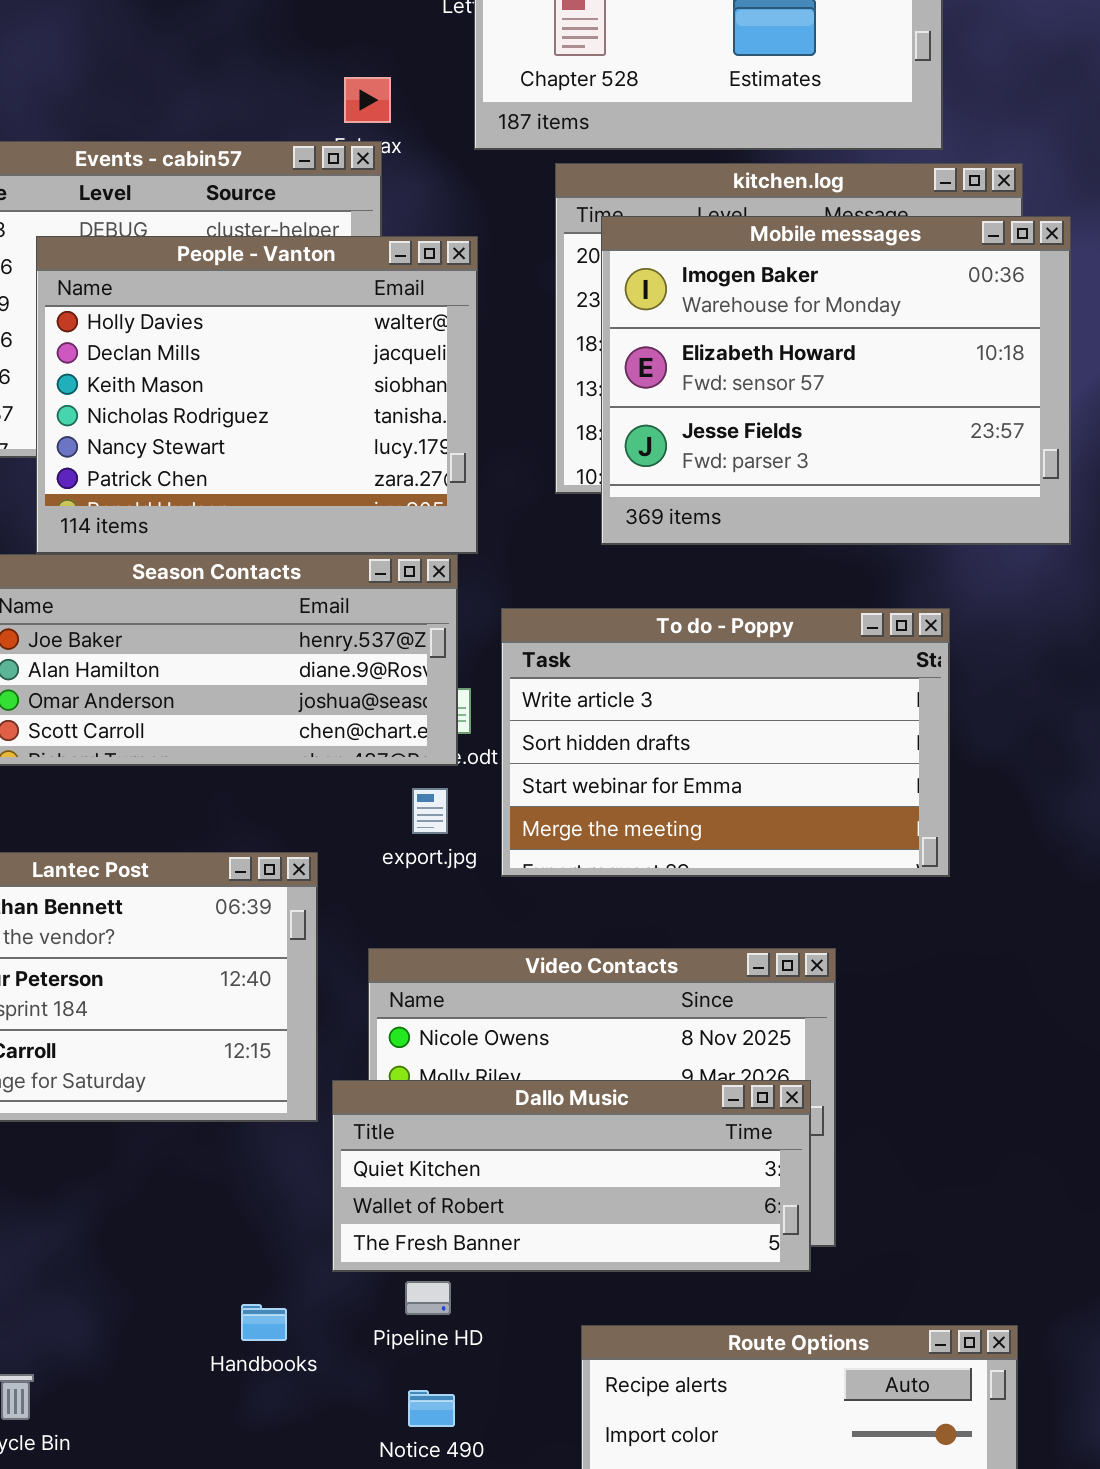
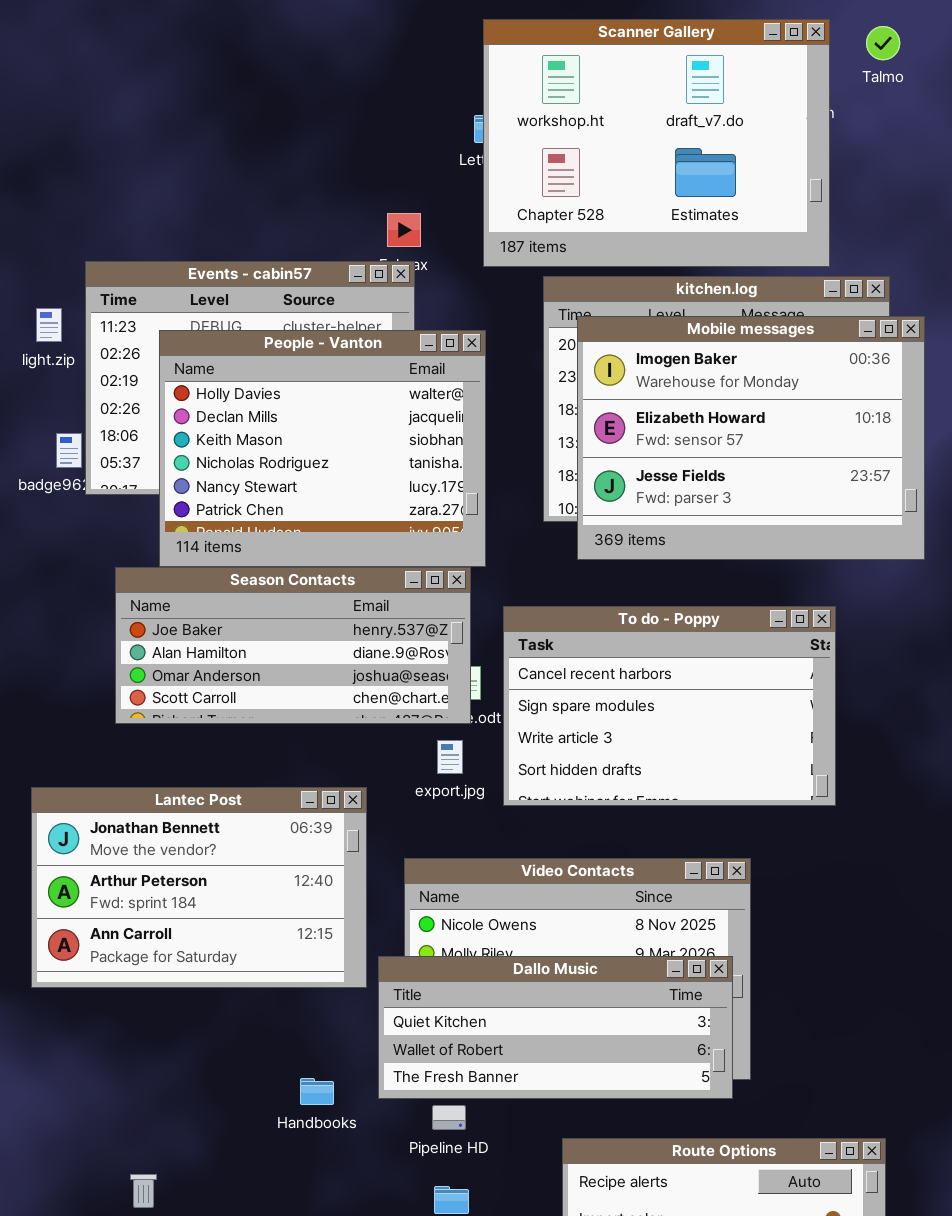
To do - Poppy: [501,608,950,877] -> [503,606,836,806], scrolled up 2 rows
Handbooks: [241,1304,287,1341] -> [300,1078,334,1105], moved

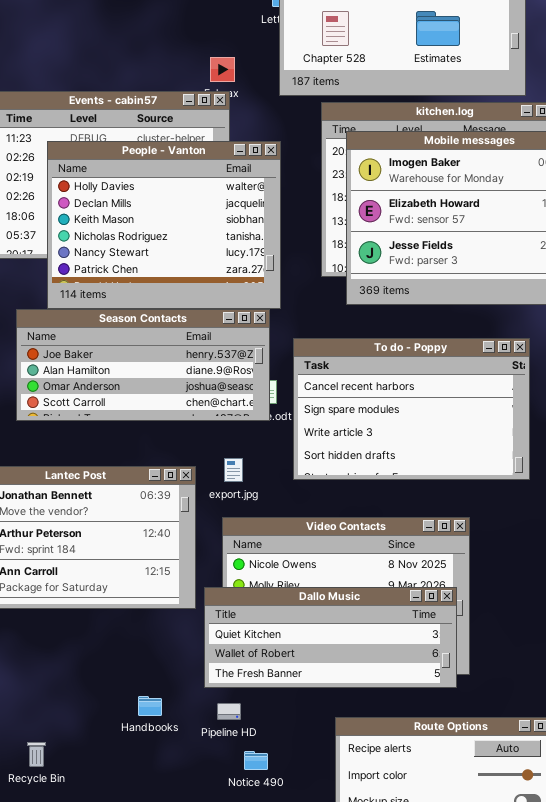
export.jpg: [437,740,463,774] -> [224,458,243,482], moved
Handbooks: [300,1078,334,1105] -> [138,696,162,716], moved
Pipeline HD: [432,1105,466,1130] -> [217,703,241,720], moved

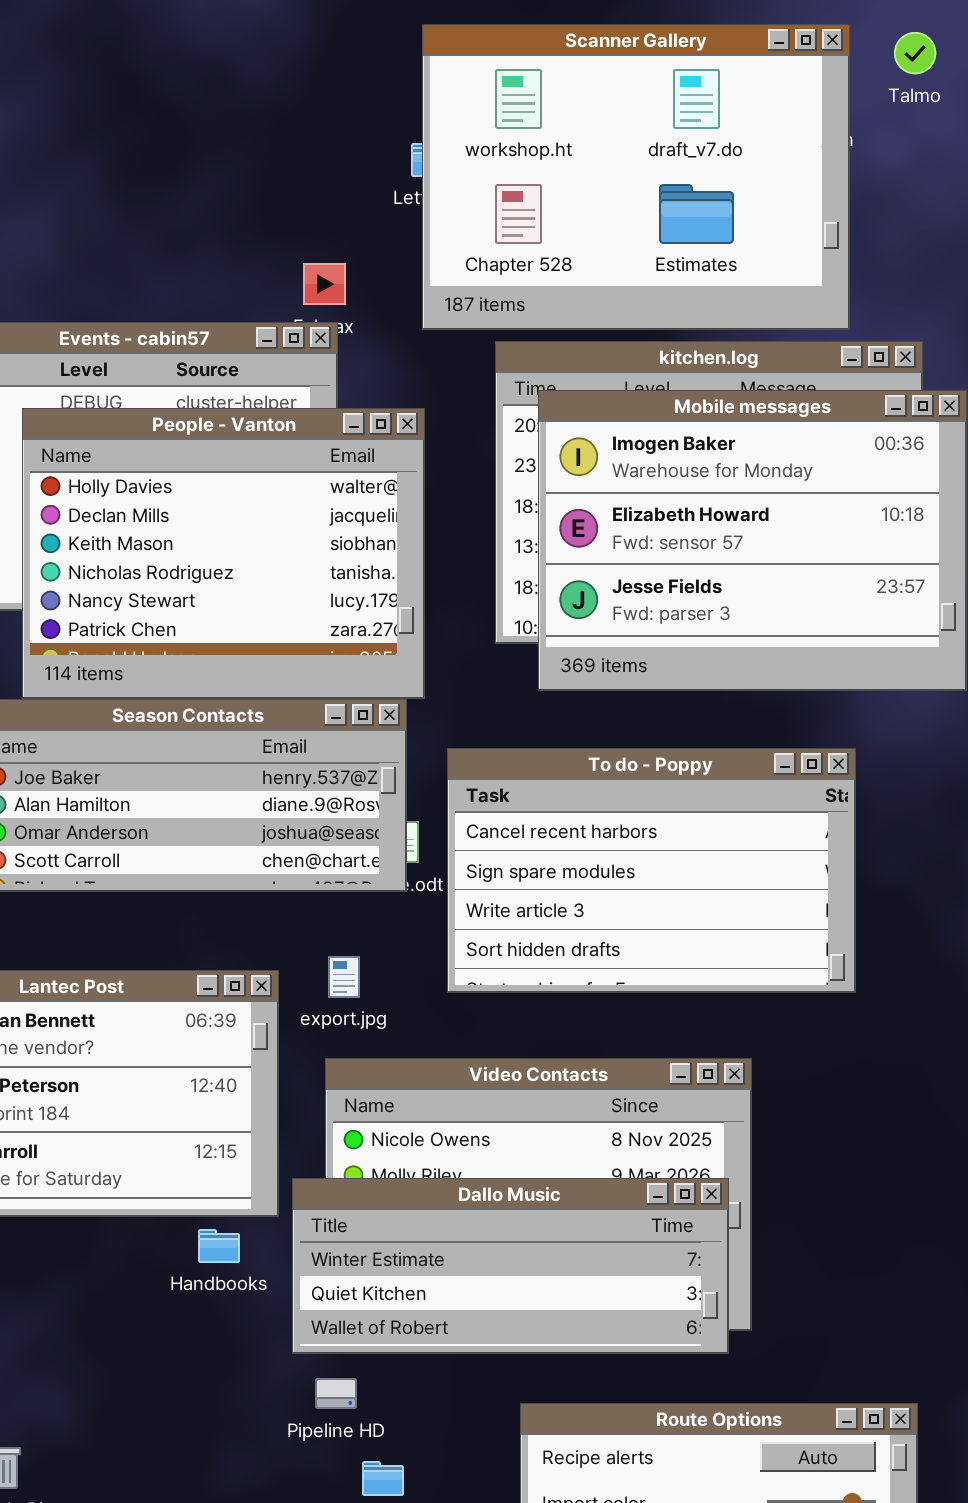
Dallo Music: [204,587,457,688] -> [292,1178,729,1354], scrolled up 1 row
Handbooks: [138,696,162,716] -> [198,1229,240,1263], moved

